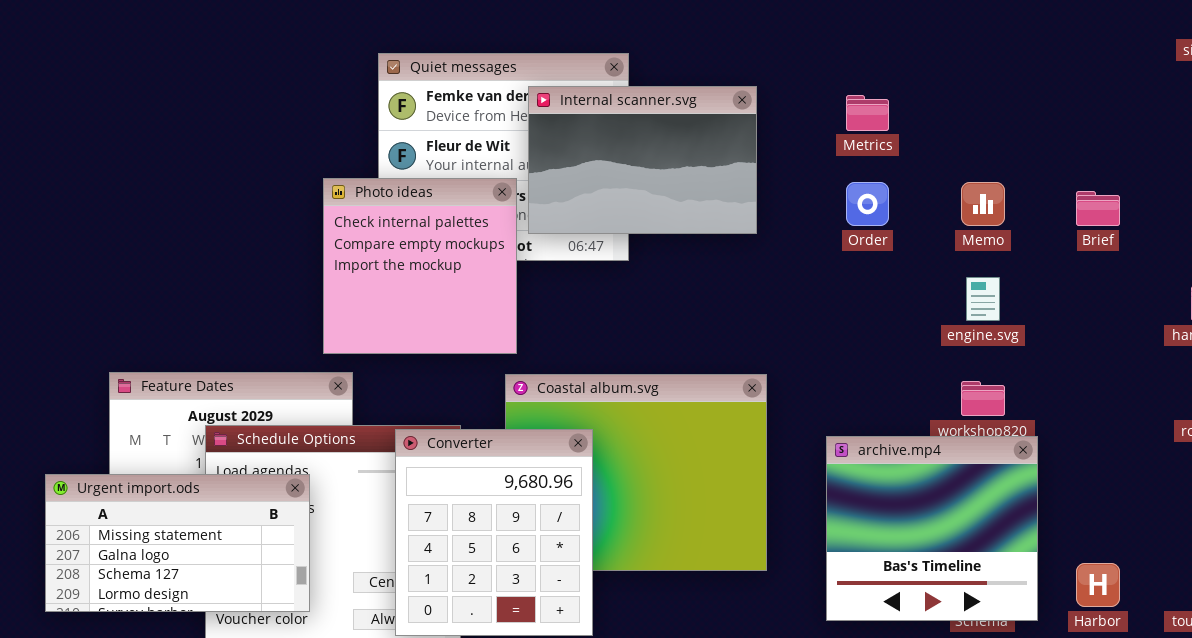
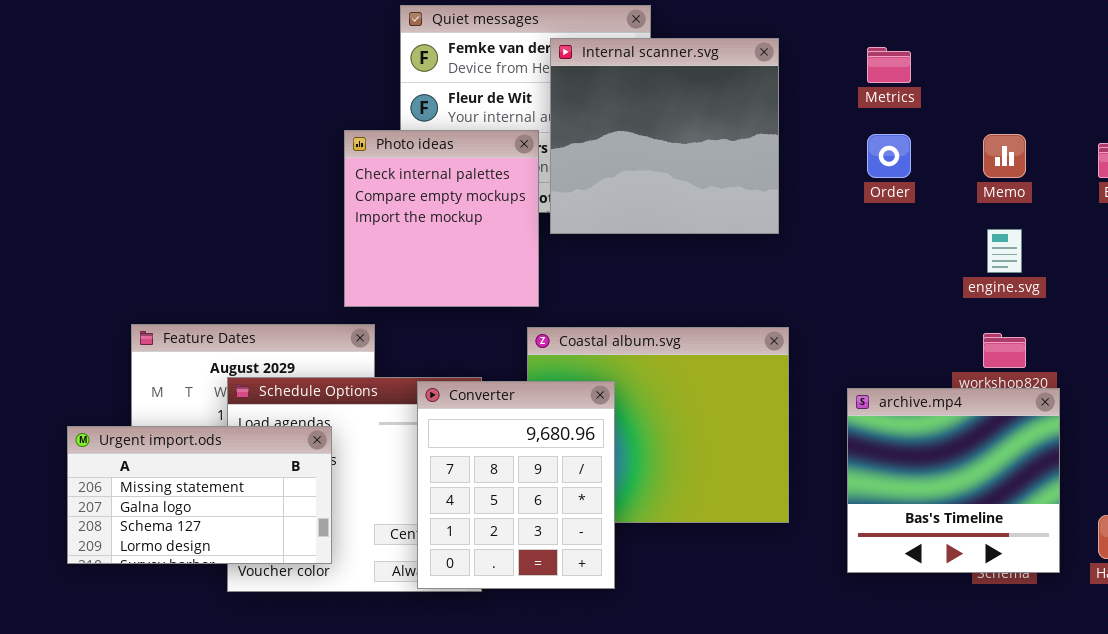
Internal scanner.svg: [528,86,757,234] -> [550,38,779,234], resized

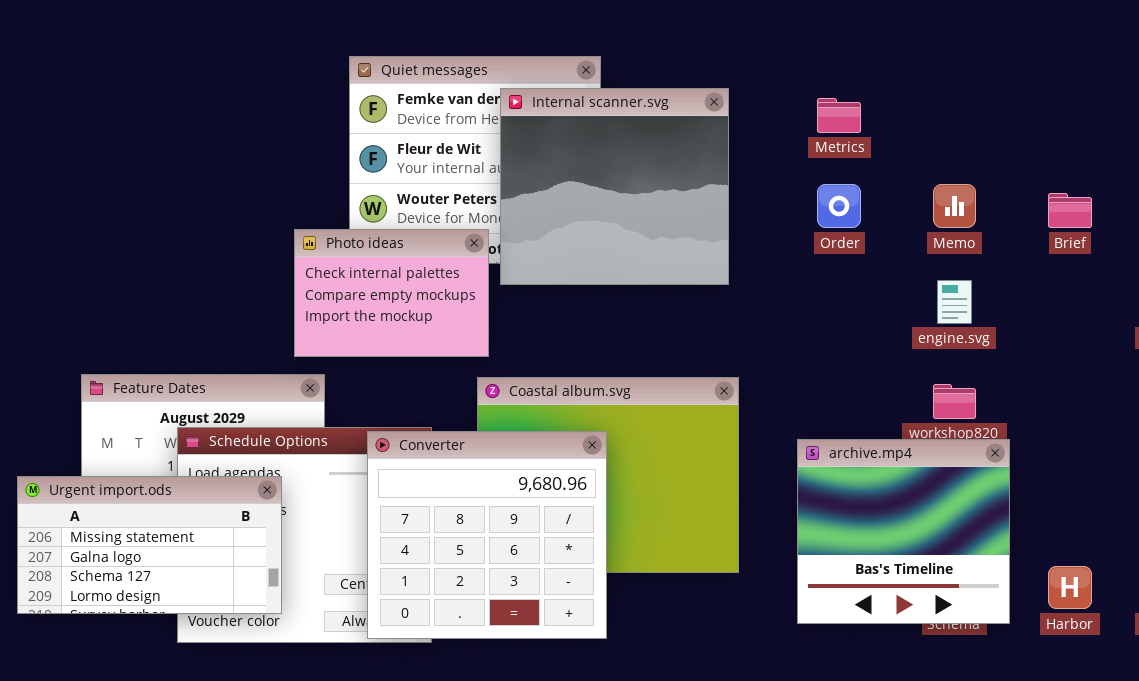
Photo ideas: [344,130,539,307] -> [294,229,489,357], resized
Converter: [417,381,615,589] -> [367,431,607,639], resized

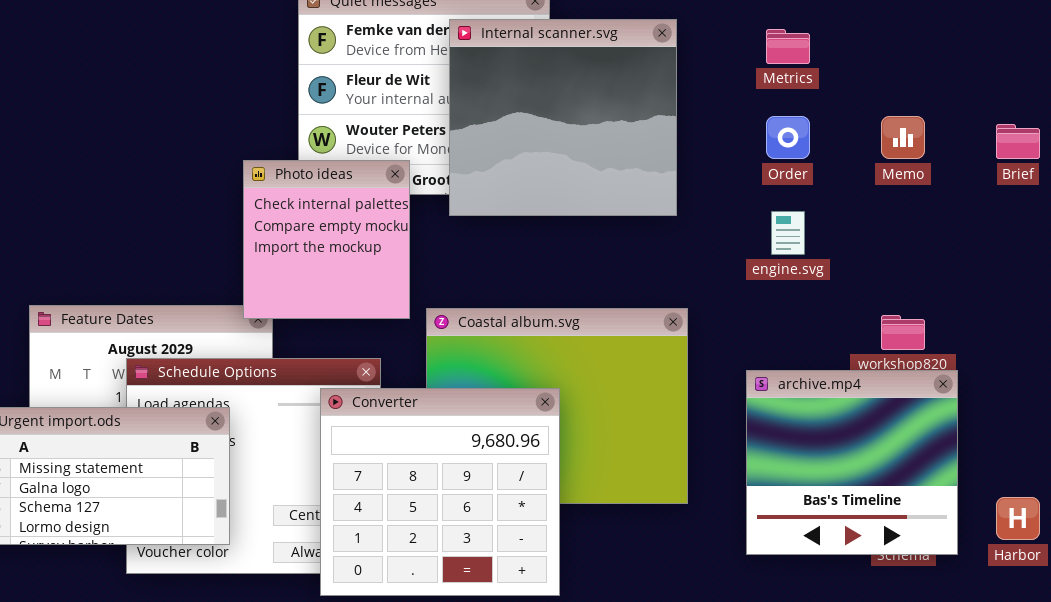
Photo ideas: [294,229,489,357] -> [243,160,410,319], resized
engine.svg: [937,280,972,324] -> [771,211,805,255], moved
Converter: [367,431,607,639] -> [320,388,560,596], moved

